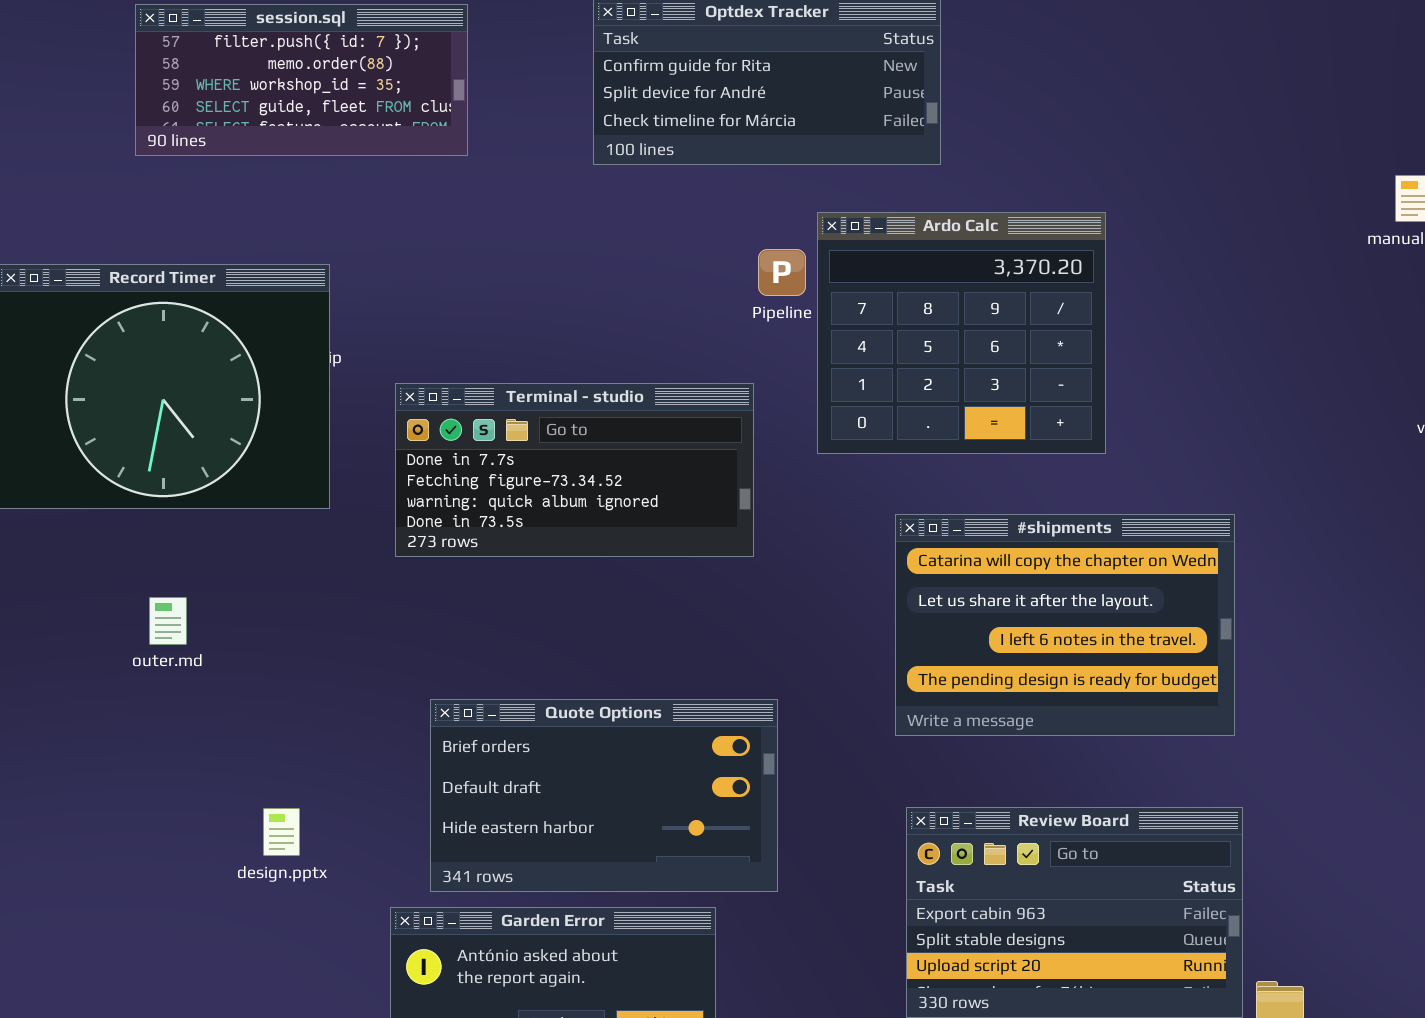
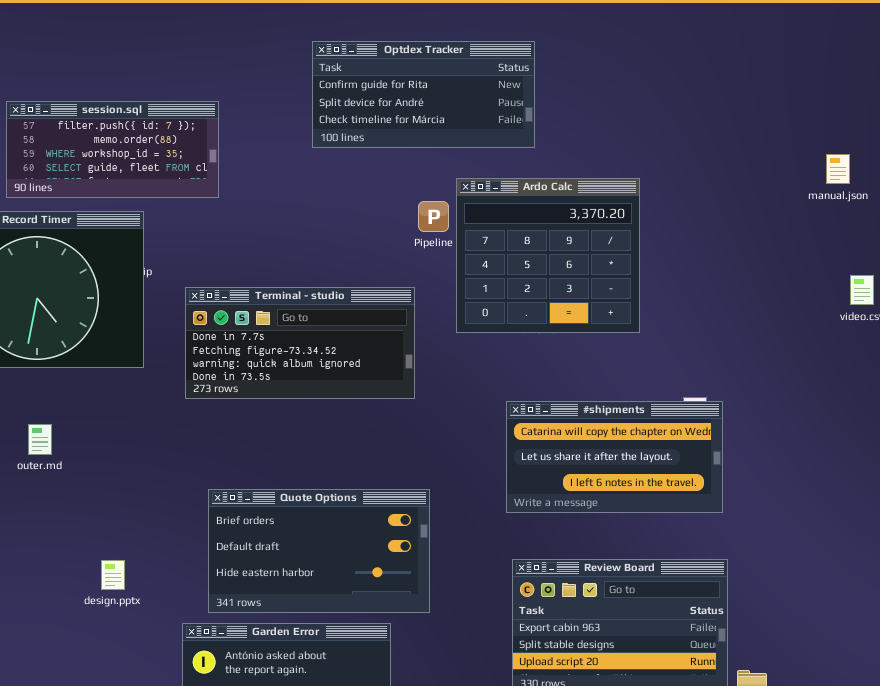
session.sql: [135,4,468,156] -> [6,101,219,198], moved
#shipments: [895,514,1235,736] -> [506,401,723,513], resized

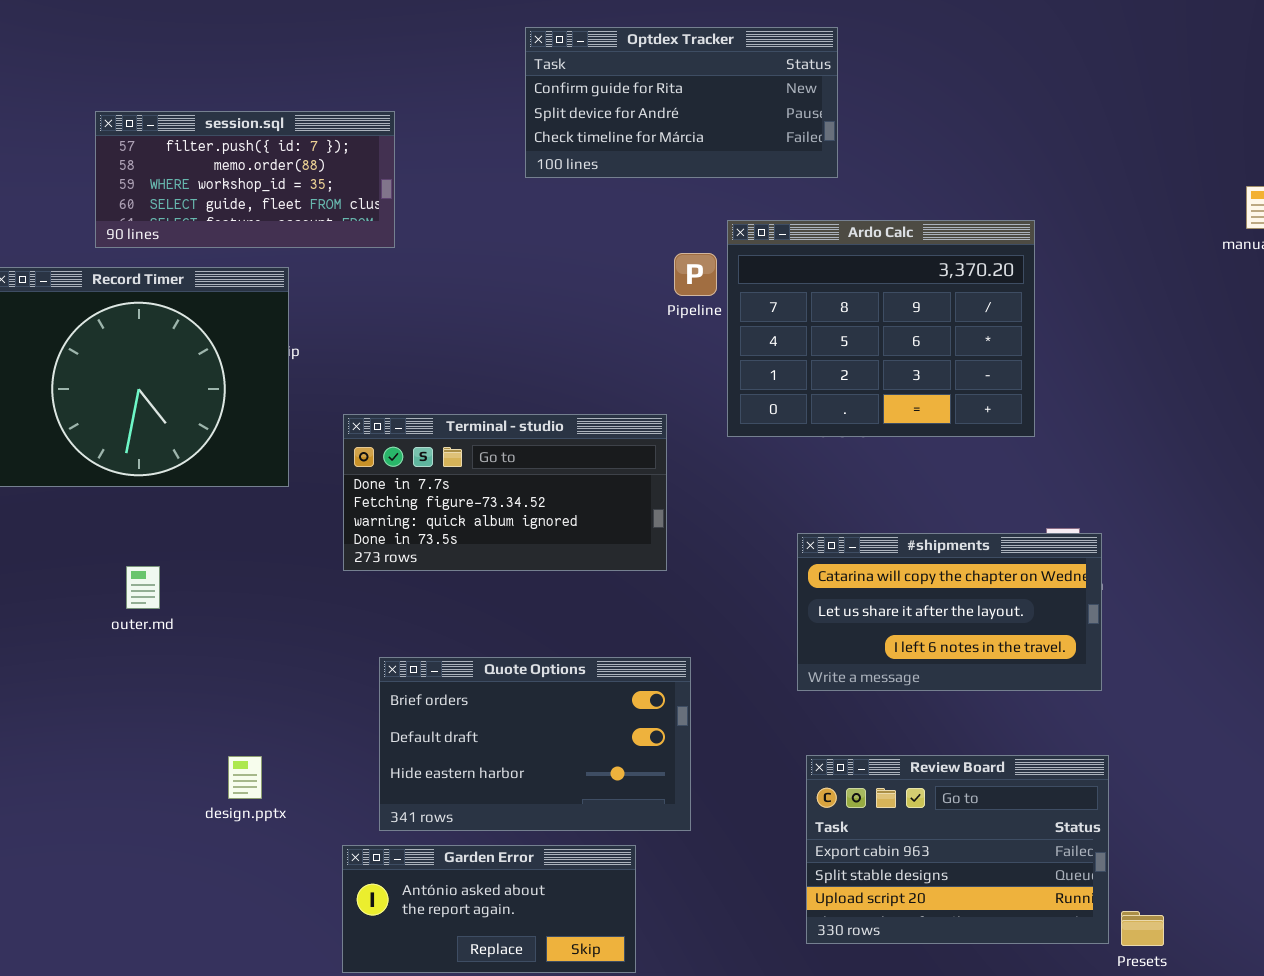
Ardo Calc: [456,178,640,333] -> [727,220,1035,437], resized
Terminal - studio: [185,287,415,399] -> [343,414,667,571], moved

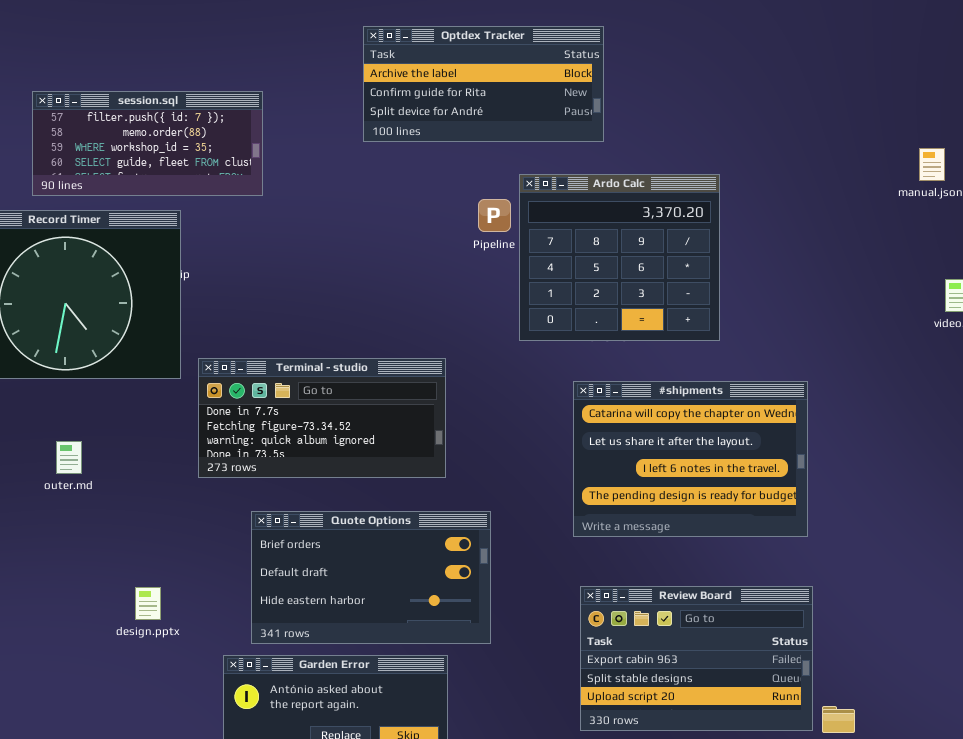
Optdex Tracker: [525,27,838,178] -> [363,26,604,142], scrolled up 1 row
Ardo Calc: [727,220,1035,437] -> [519,174,720,341], resized
Terminal - studio: [343,414,667,571] -> [198,358,446,478], moved
#shipments: [797,533,1102,691] -> [573,381,808,537], resized

